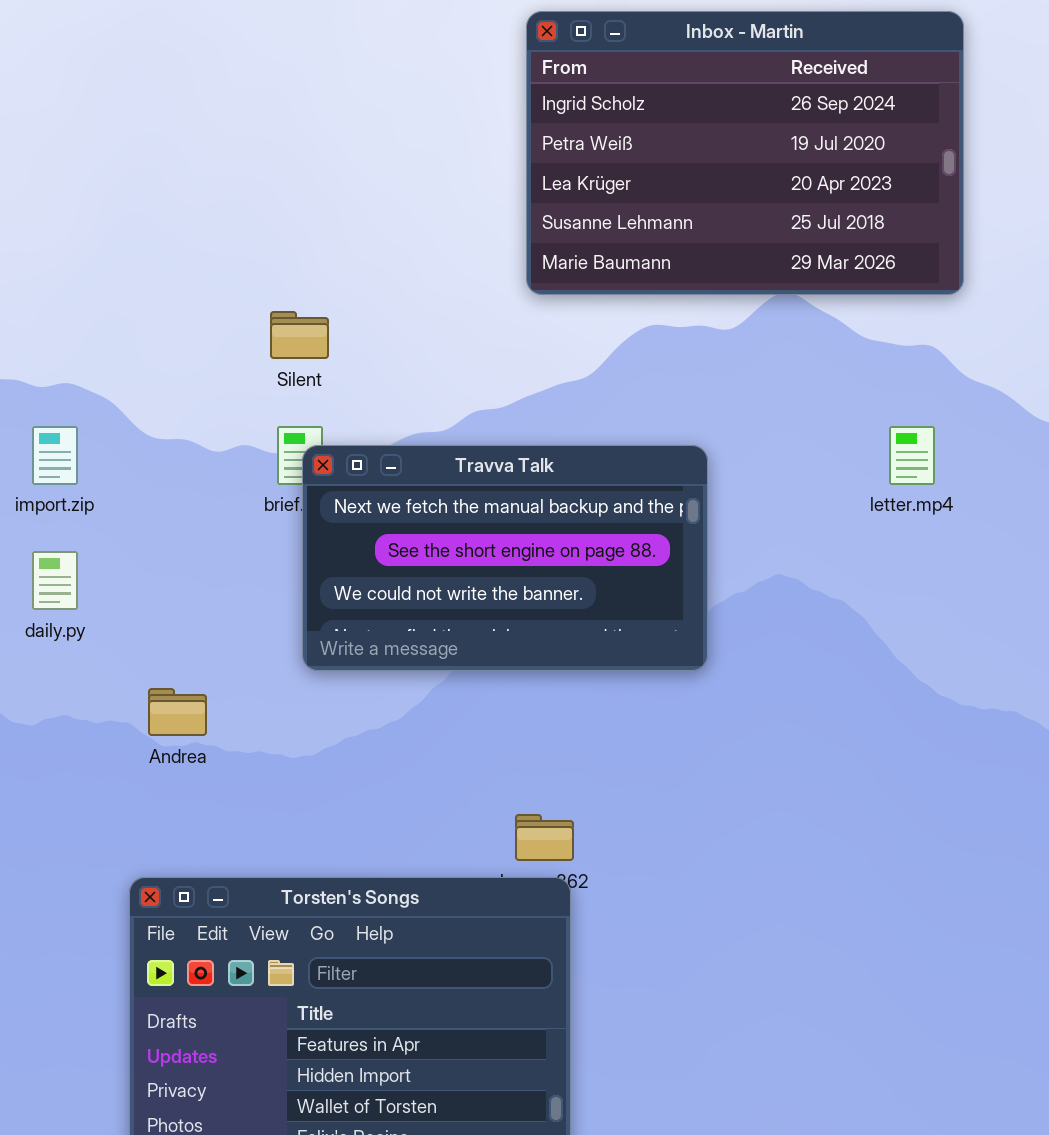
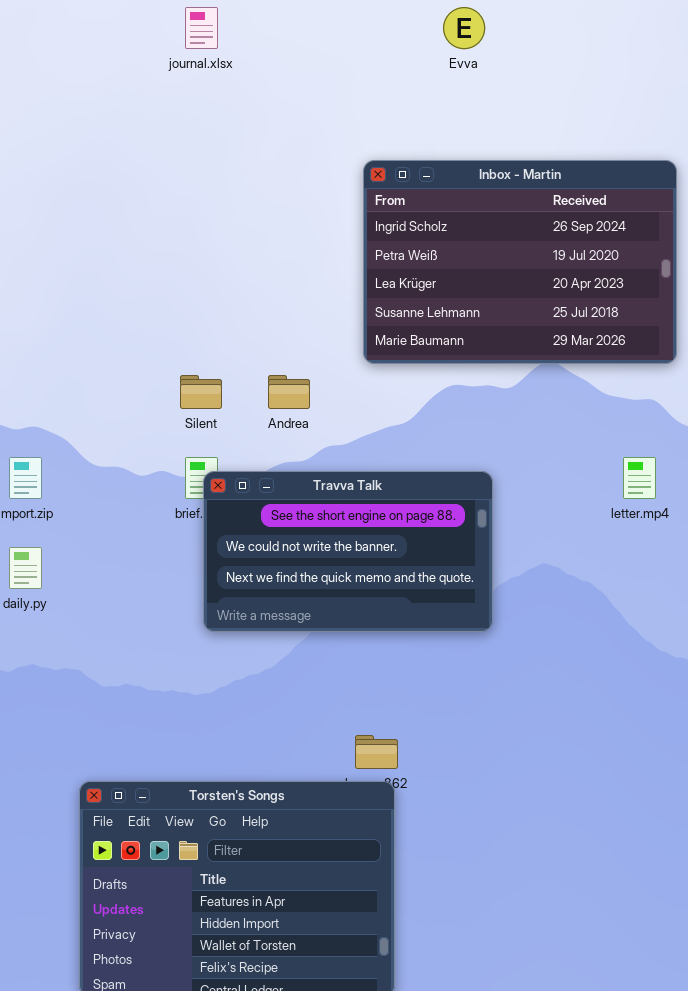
Travva Talk: [302,445,708,671] -> [203,471,493,632], scrolled down 1 row
Andrea: [148,688,207,736] -> [268,375,310,409], moved

